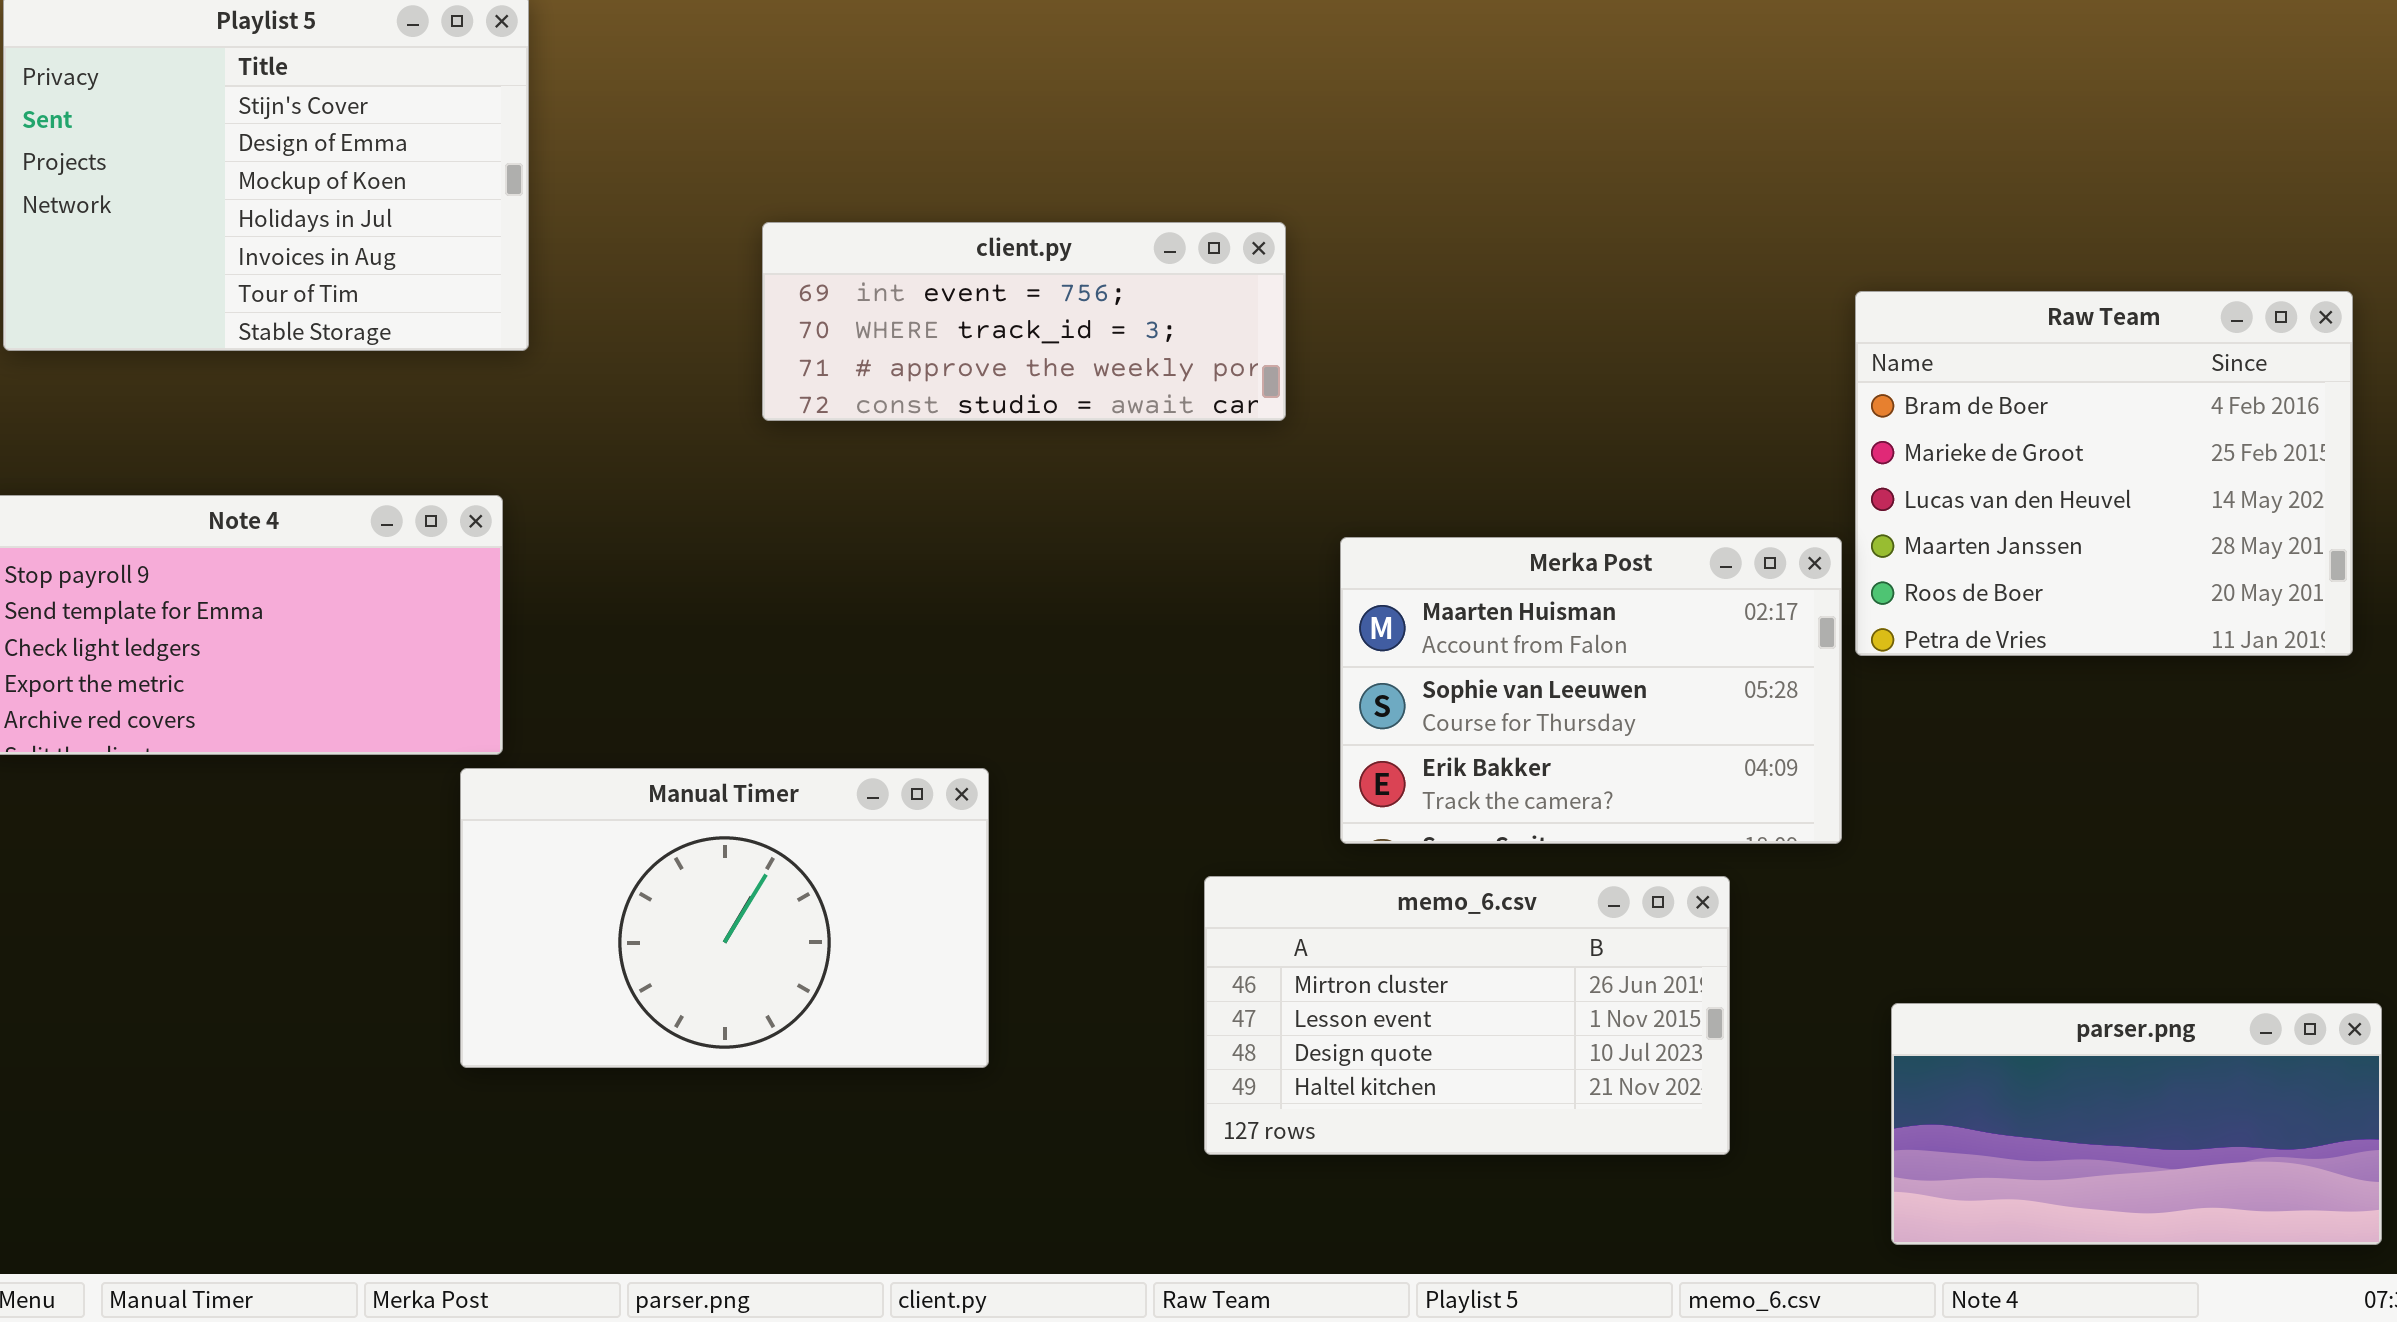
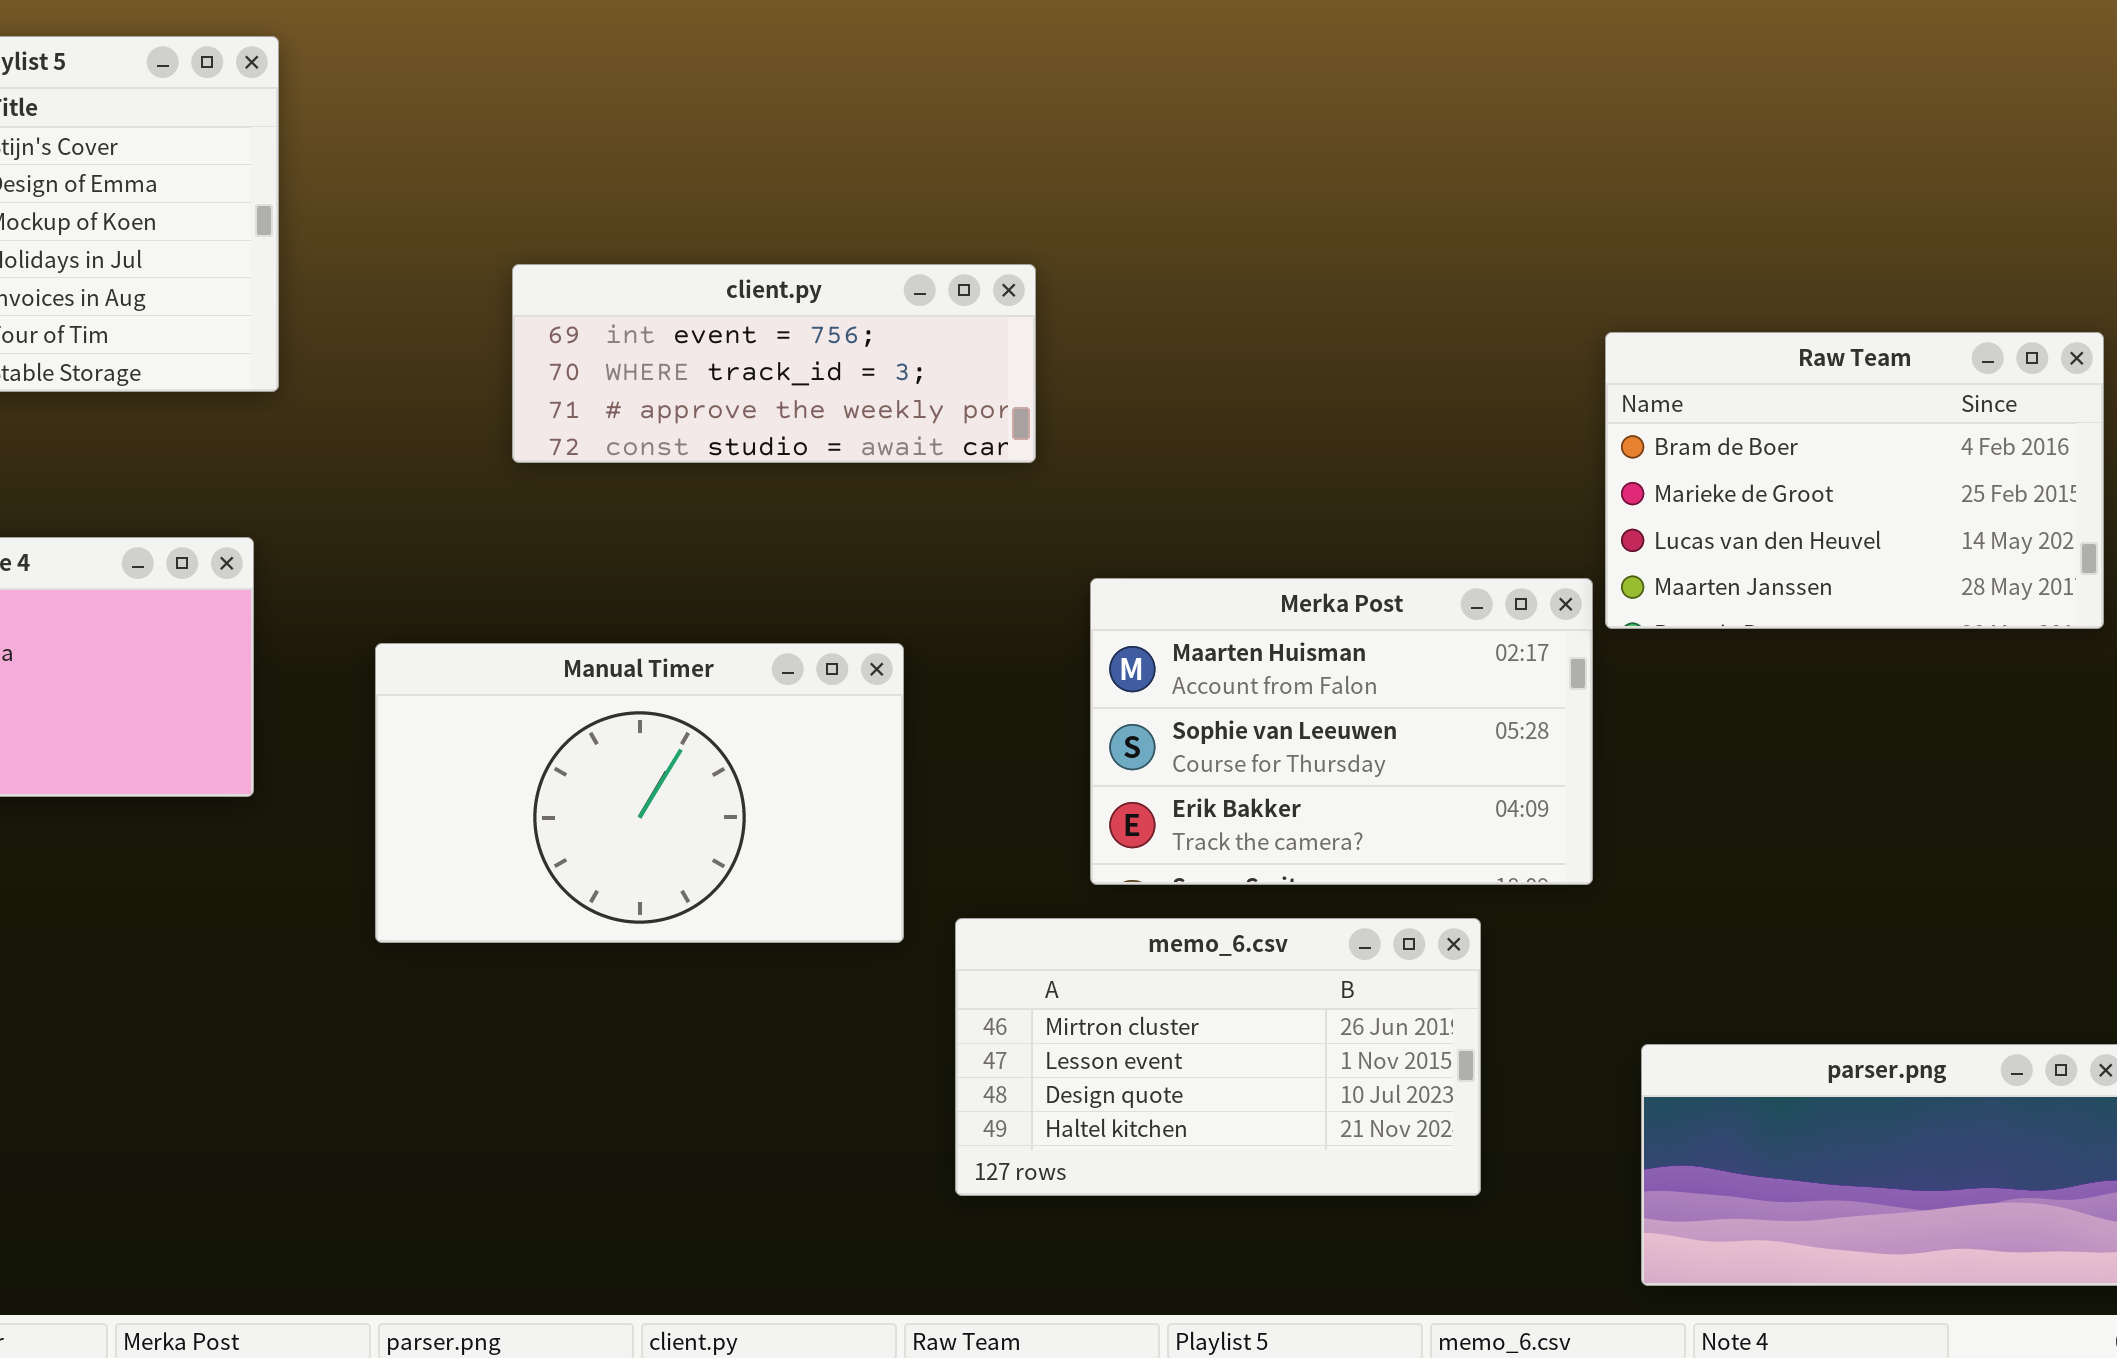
Raw Team: [1855,291,2353,656] -> [1605,332,2104,629], resized
Manual Timer: [460,768,989,1068] -> [375,643,904,943], moved

